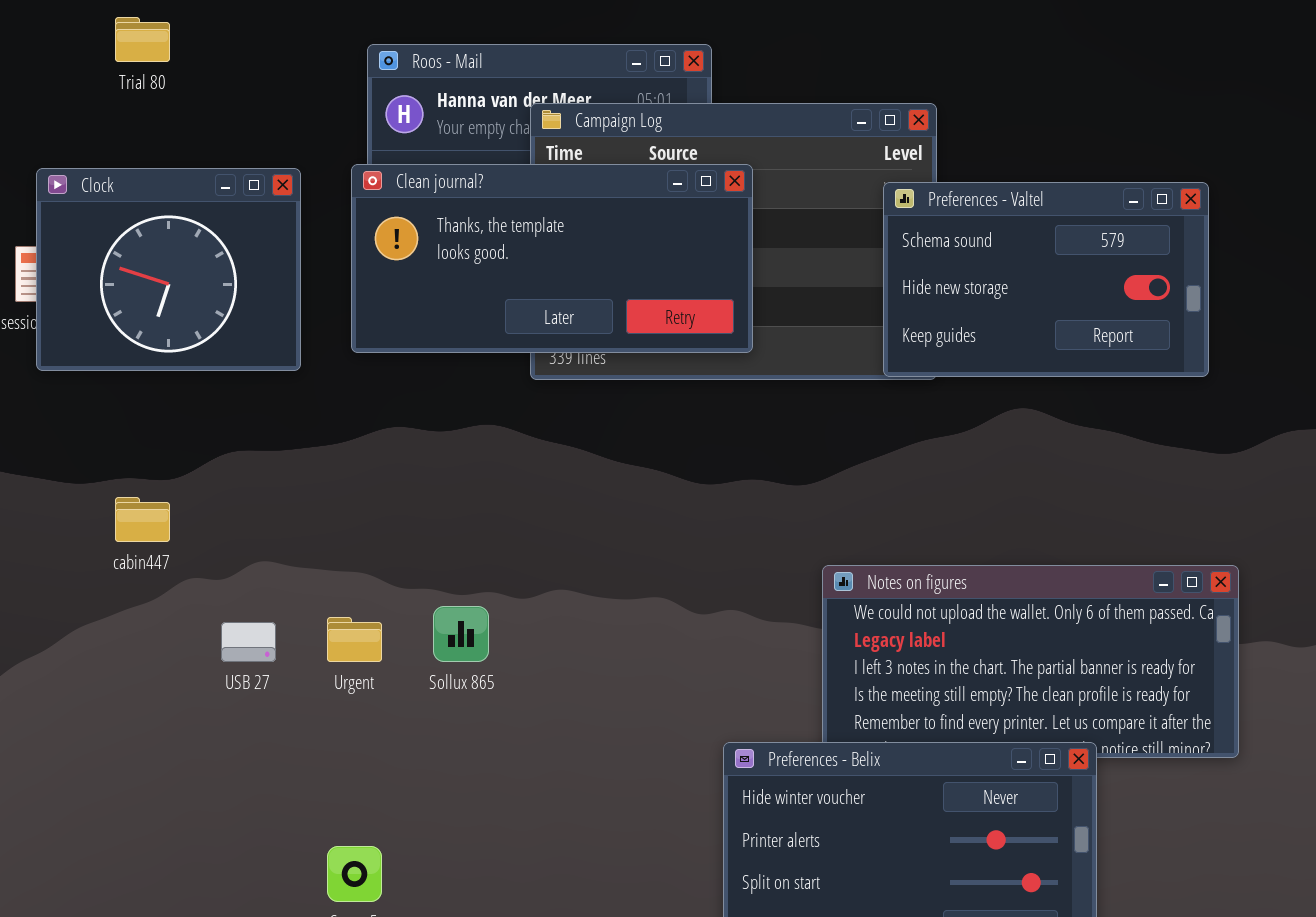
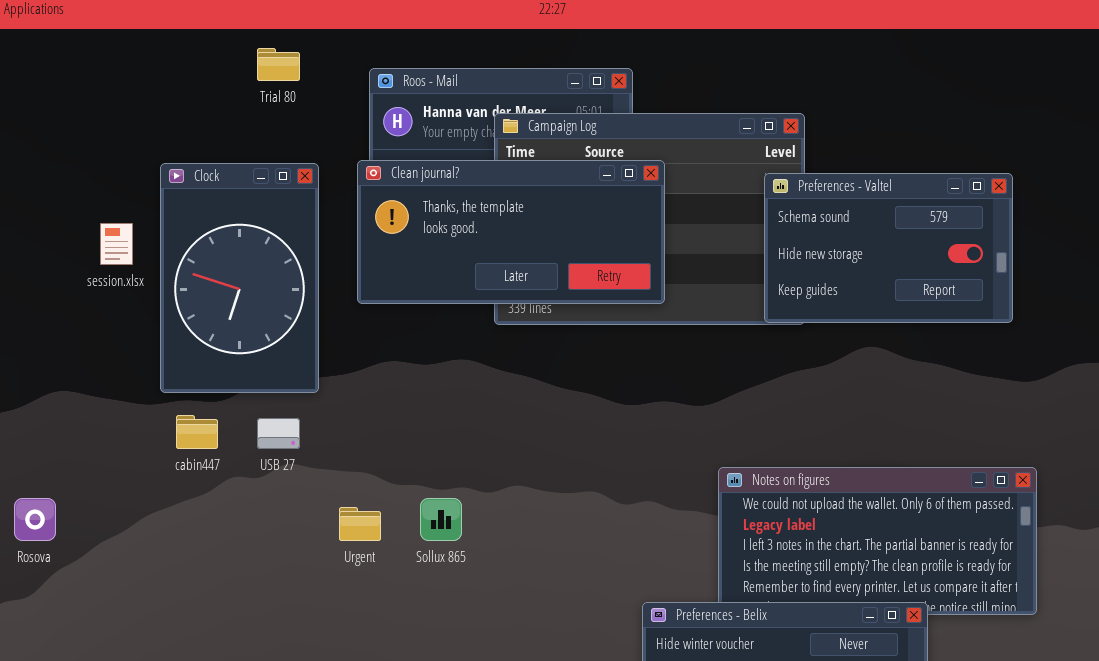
Trial 80: [115,17,170,62] -> [257,48,300,81], moved
Clock: [36,168,301,371] -> [160,163,319,393], resized
USB 27: [221,622,276,662] -> [257,418,300,449], moved

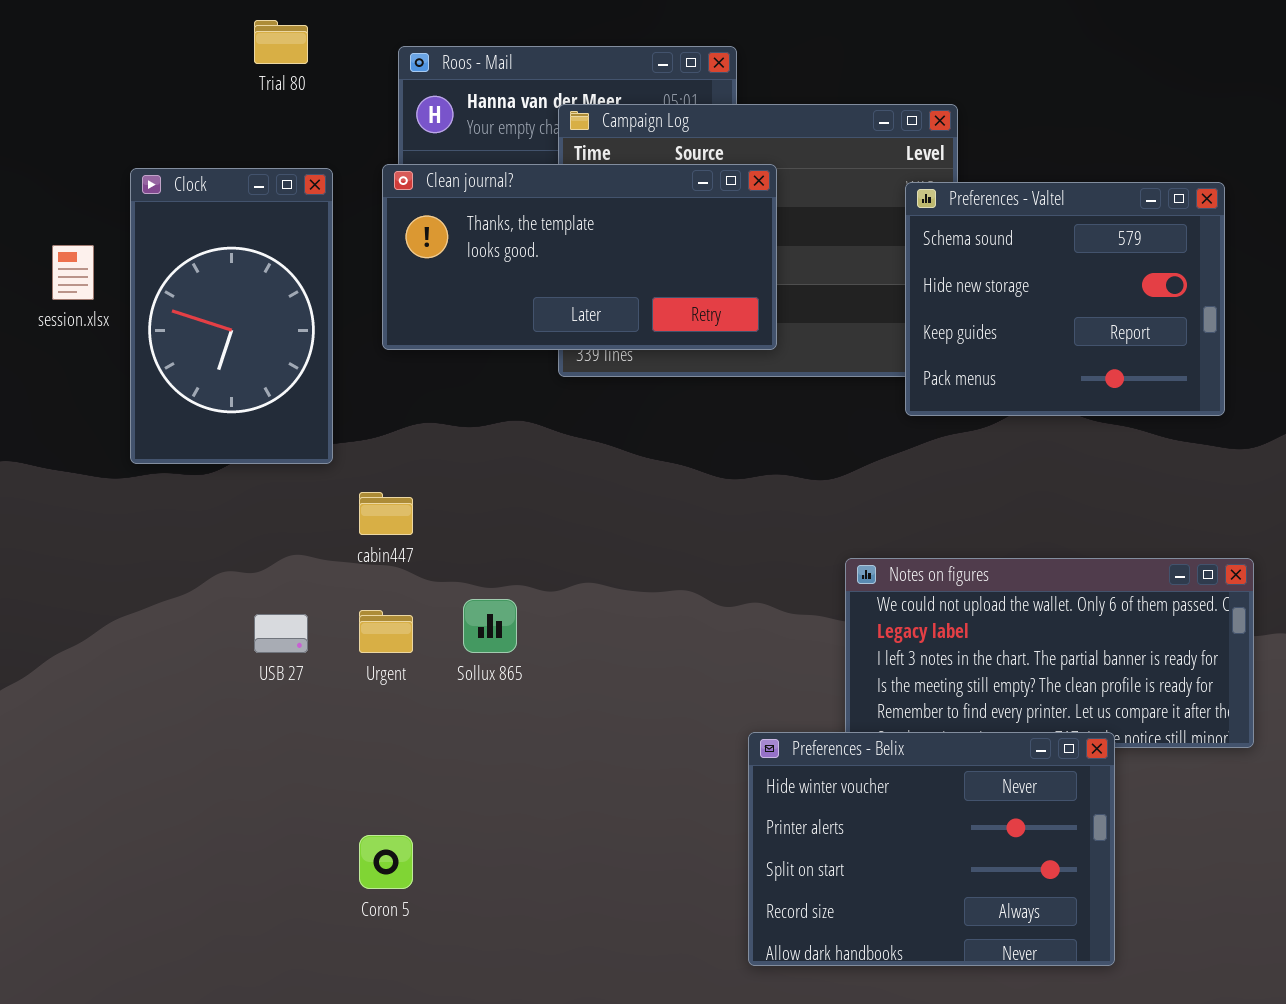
Preferences - Valtel: [764,173,1013,323] -> [905,182,1225,416], resized
cabin447: [176,415,218,449] -> [359,492,413,535], moved
USB 27: [257,418,300,449] -> [254,614,308,653], moved

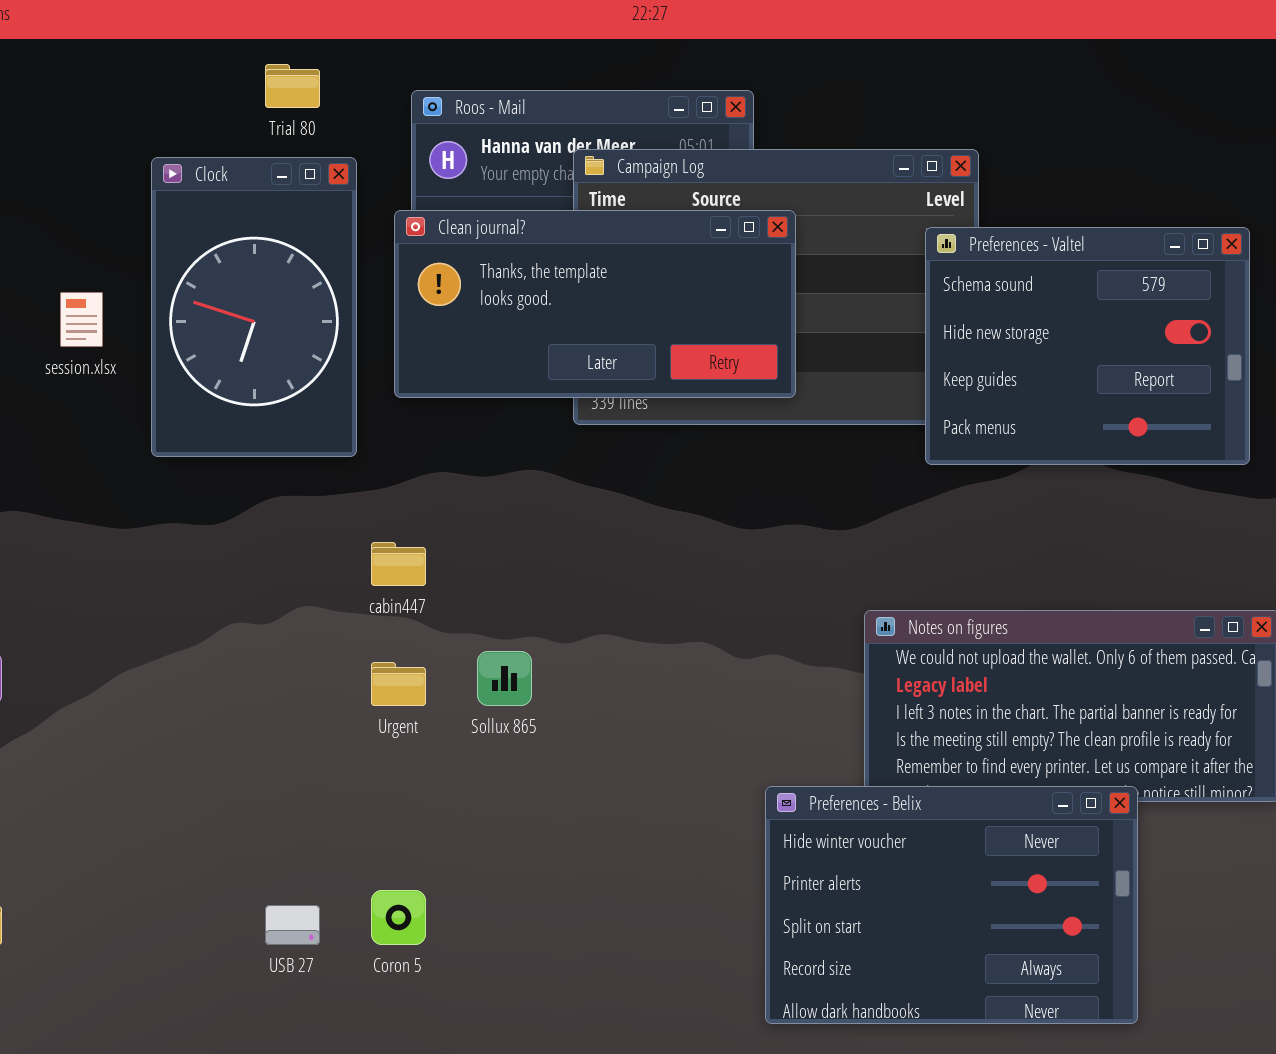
Clock: [130,168,333,464] -> [151,157,357,457], moved
USB 27: [254,614,308,653] -> [265,905,320,945], moved

